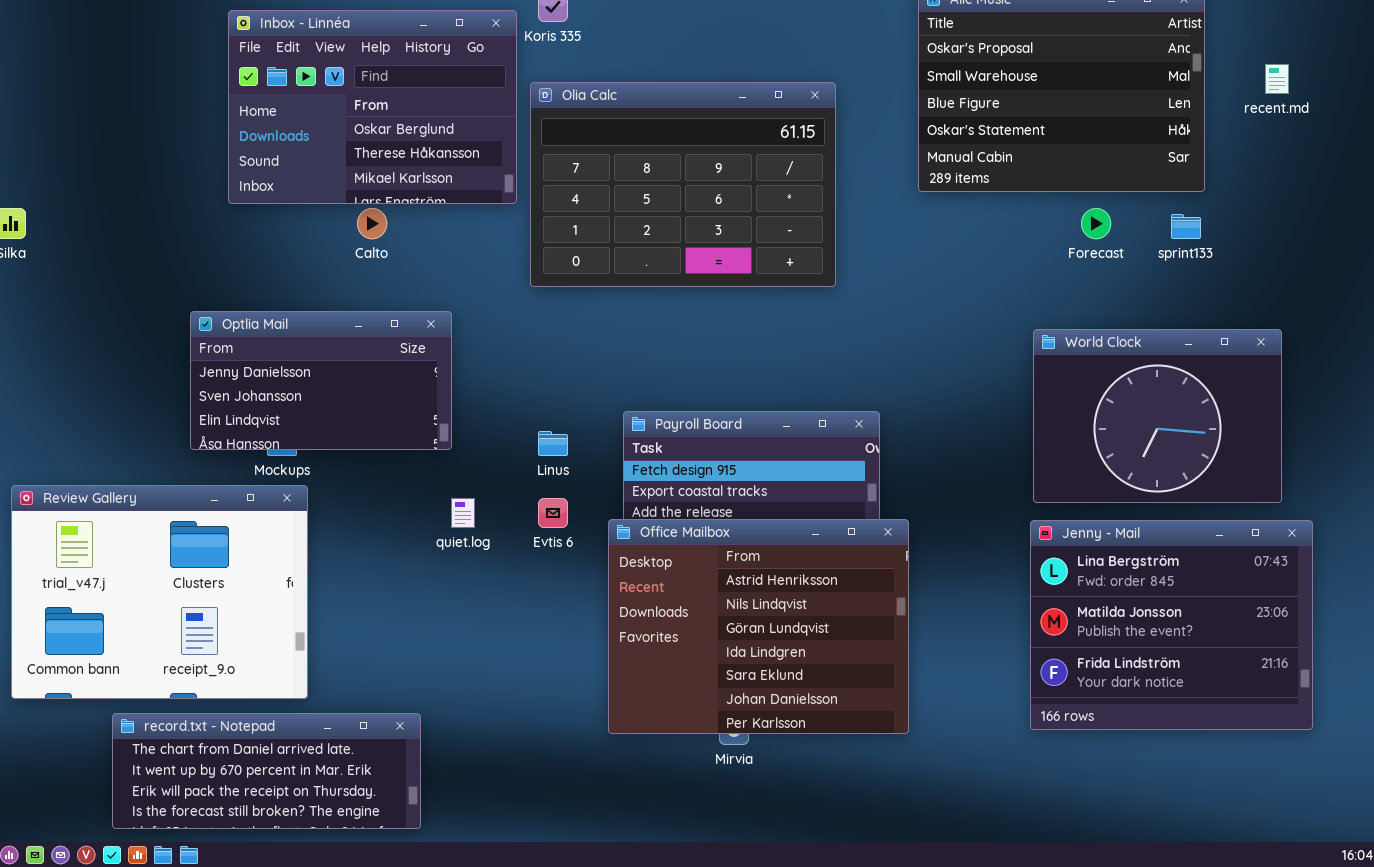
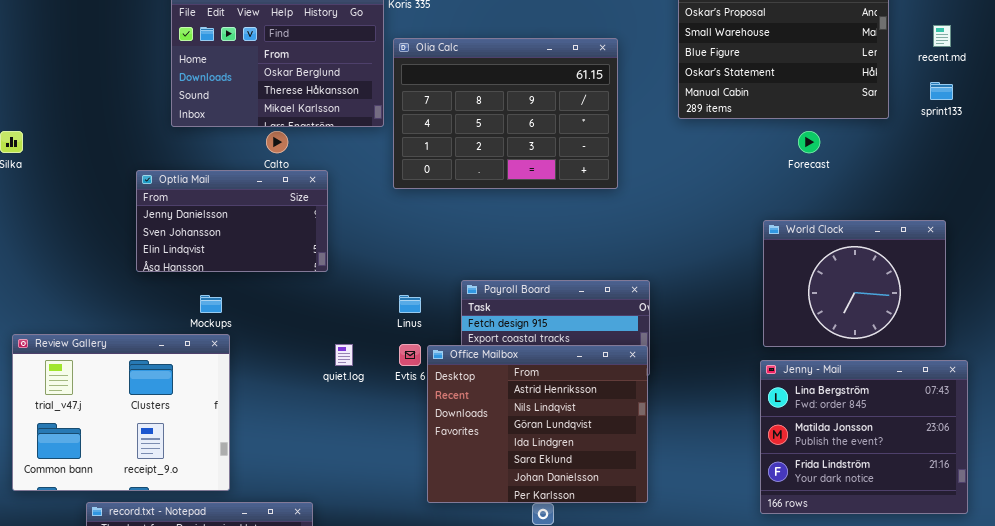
sprint133: [1171,214,1201,239] -> [930,82,953,100], moved
Optlia Mail: [190,311,452,450] -> [136,170,328,272], moved
Office Mailbox: [608,519,909,734] -> [427,345,648,503], moved

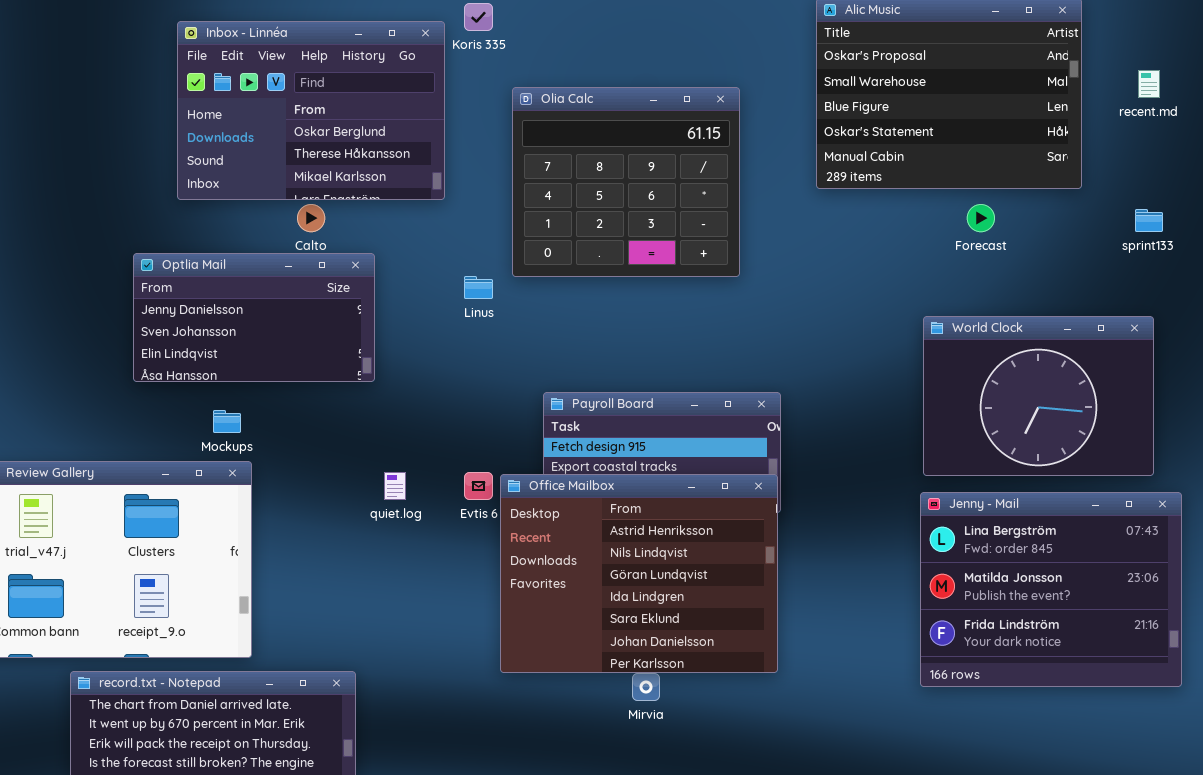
Olia Calc: [393,38,618,189] -> [512,87,740,277], resized
sprint133: [930,82,953,100] -> [1135,209,1163,232], moved
Linus: [399,295,421,313] -> [464,276,493,299], moved

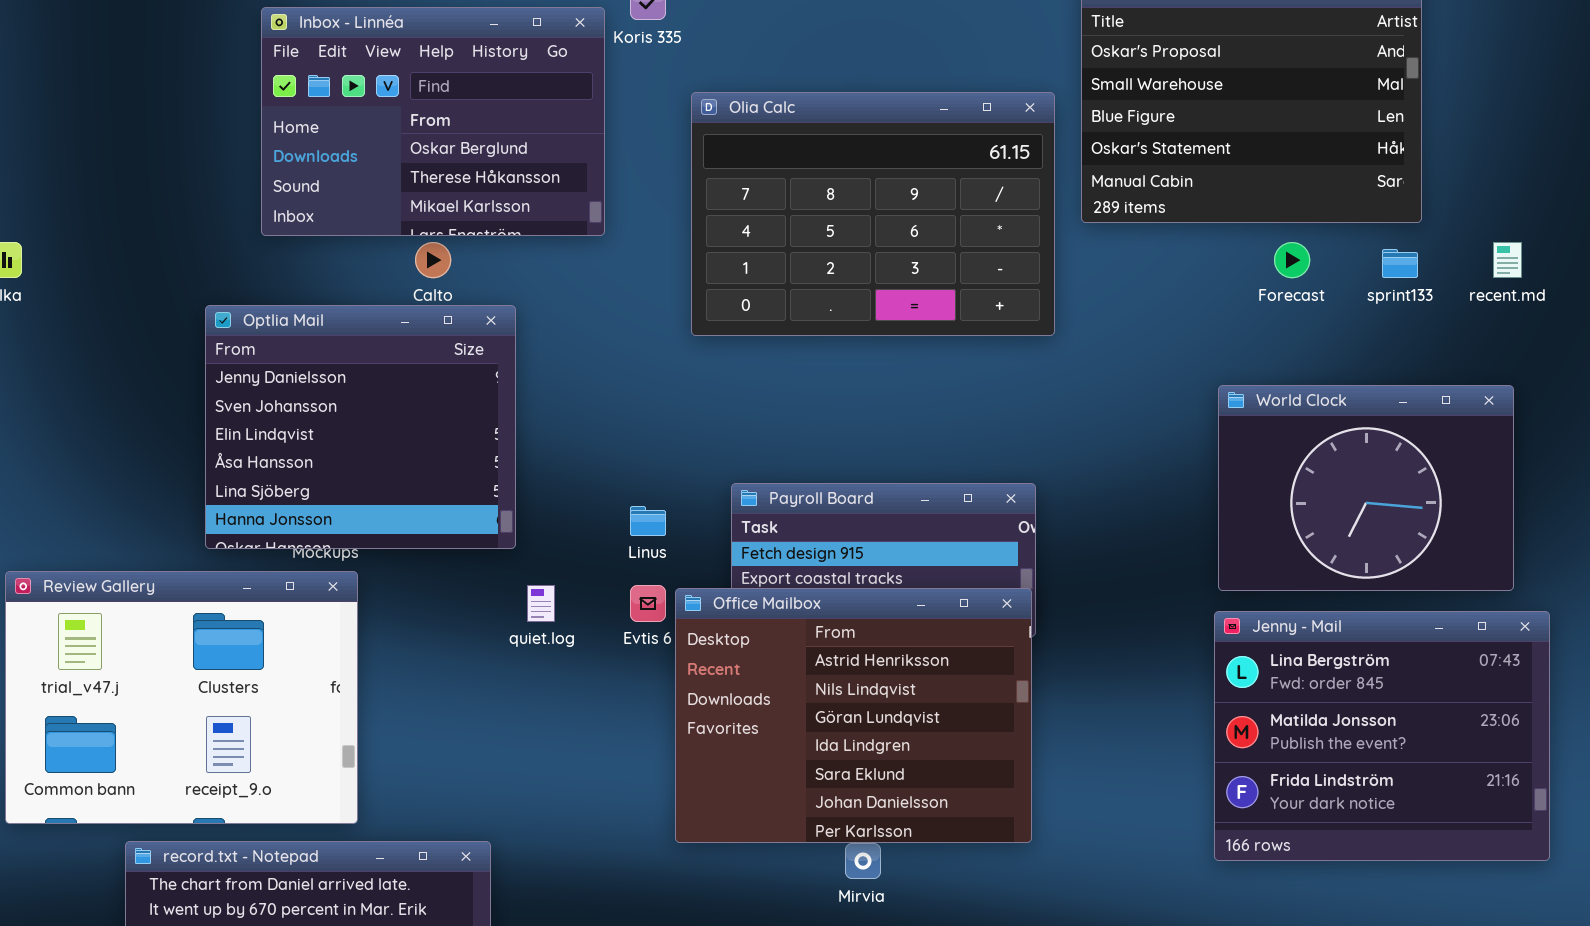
recent.md: [1138,70,1160,98] -> [1493,242,1522,278], moved
Olia Calc: [512,87,740,277] -> [691,92,1055,336], resized
sprint133: [1135,209,1163,232] -> [1382,249,1418,278], moved
Optlia Mail: [133,253,375,382] -> [205,305,516,549], resized
Linus: [464,276,493,299] -> [630,506,666,536], moved

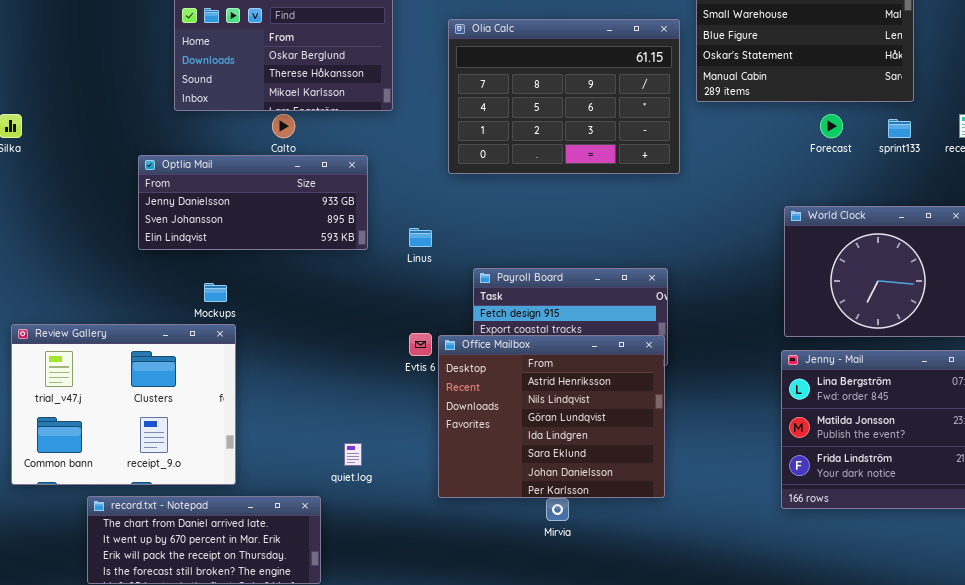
Optlia Mail: [205,305,516,549] -> [138,155,368,250], resized
Linus: [630,506,666,536] -> [409,228,432,247], moved
quiet.log: [527,585,555,622] -> [344,443,362,466], moved

